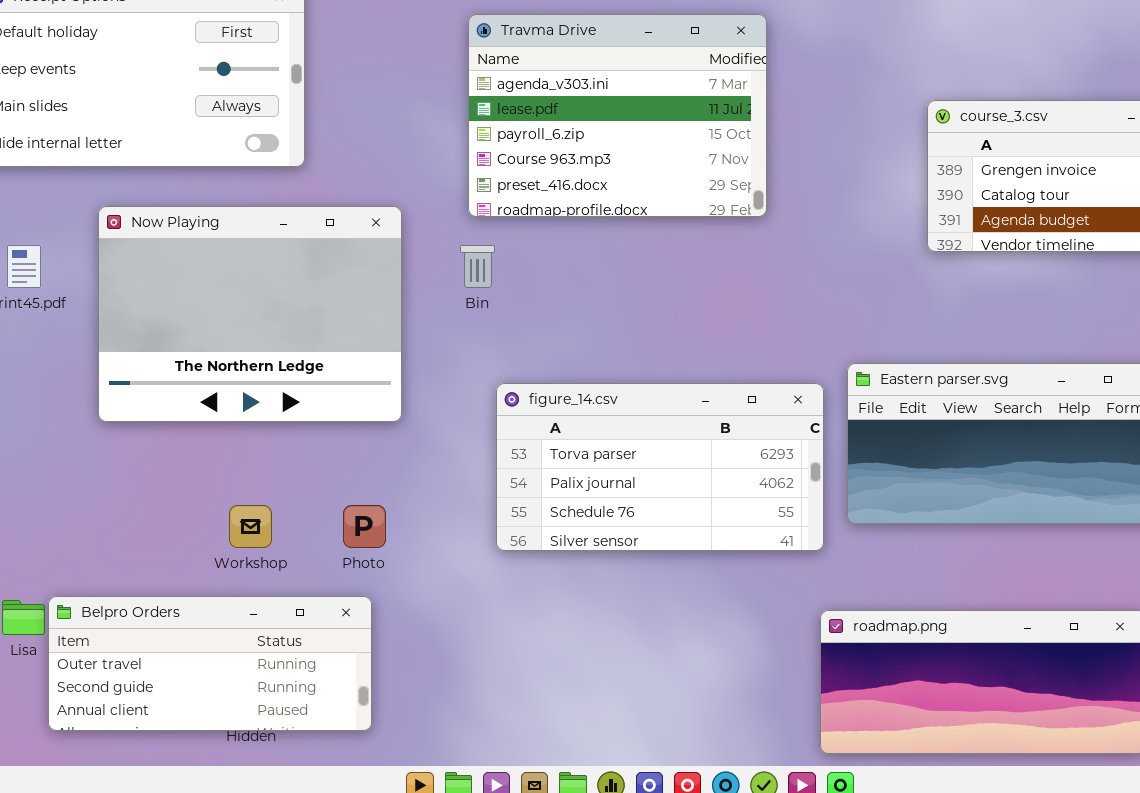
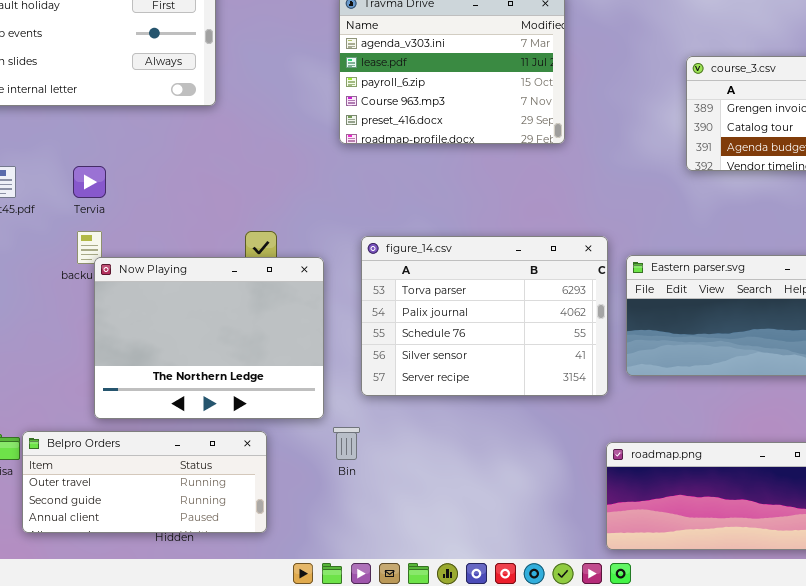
Now Playing: [98,206,402,422] -> [94,257,324,419], moved
Bin: [460,245,495,288] -> [333,427,360,460], moved
figure_14.csv: [496,383,824,551] -> [361,236,608,396], resized

